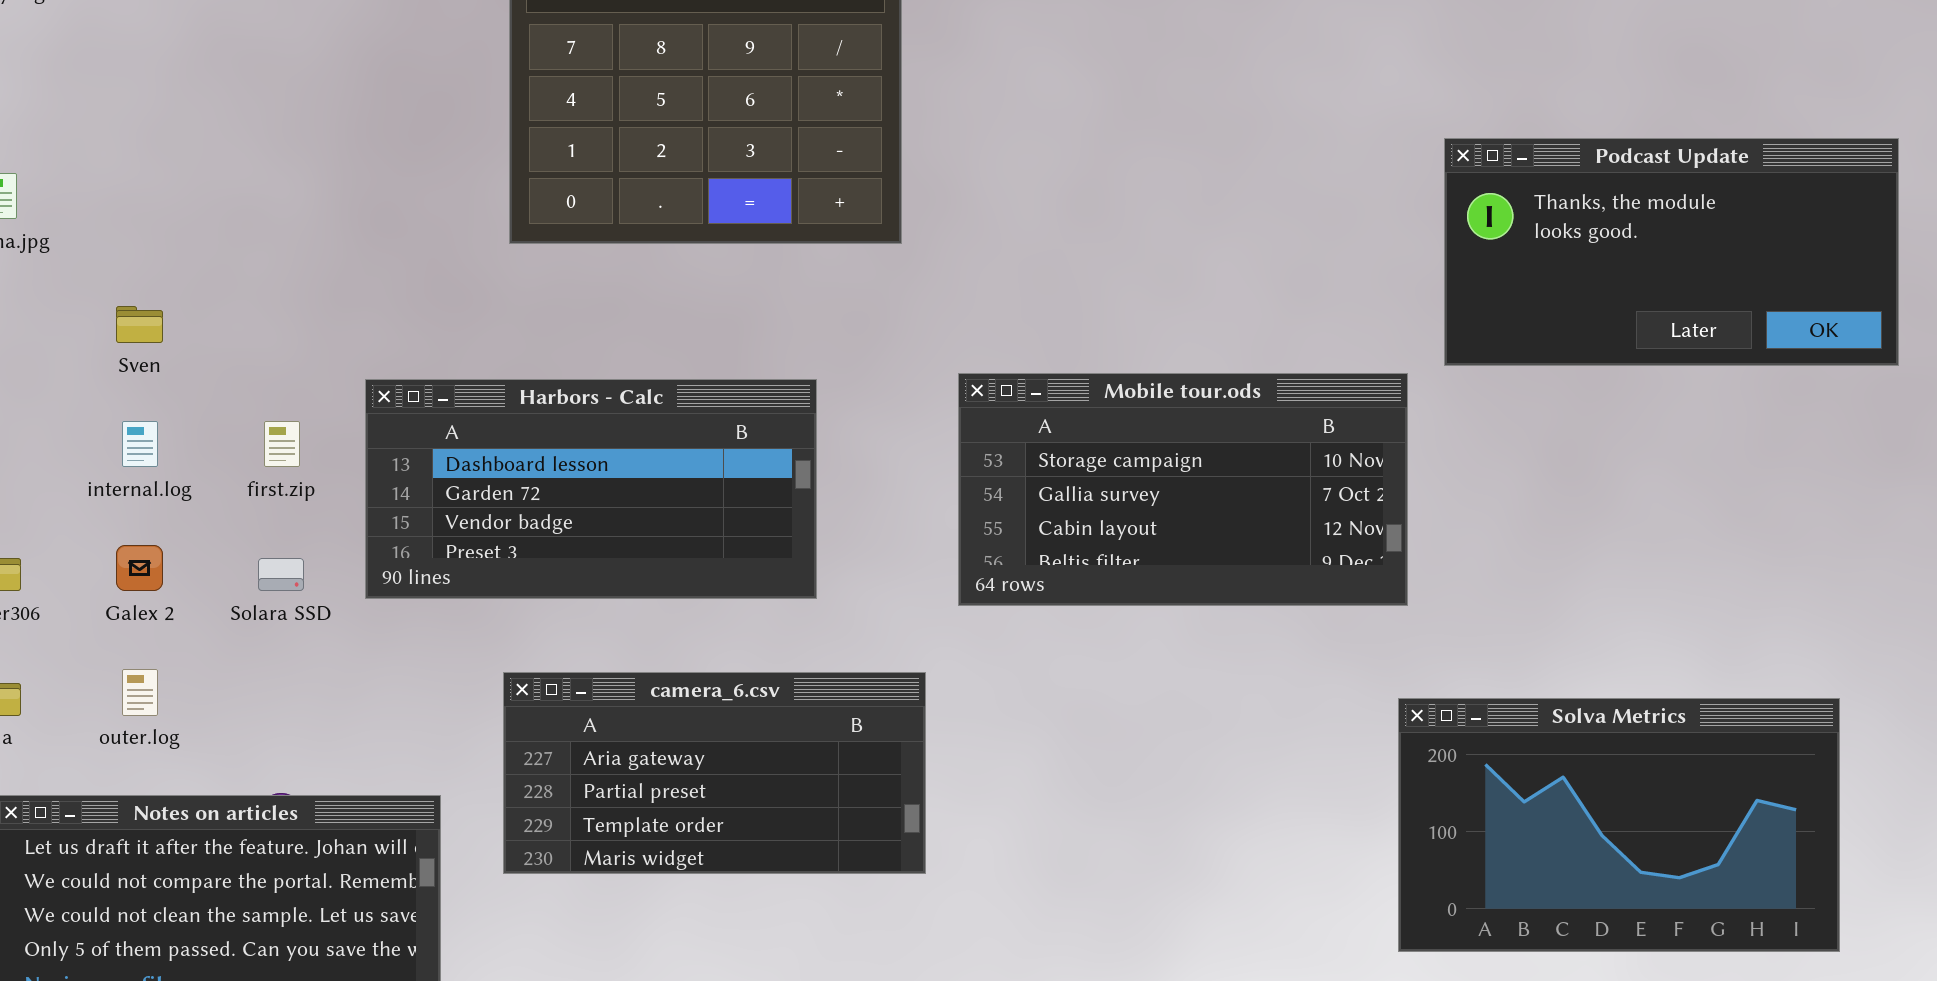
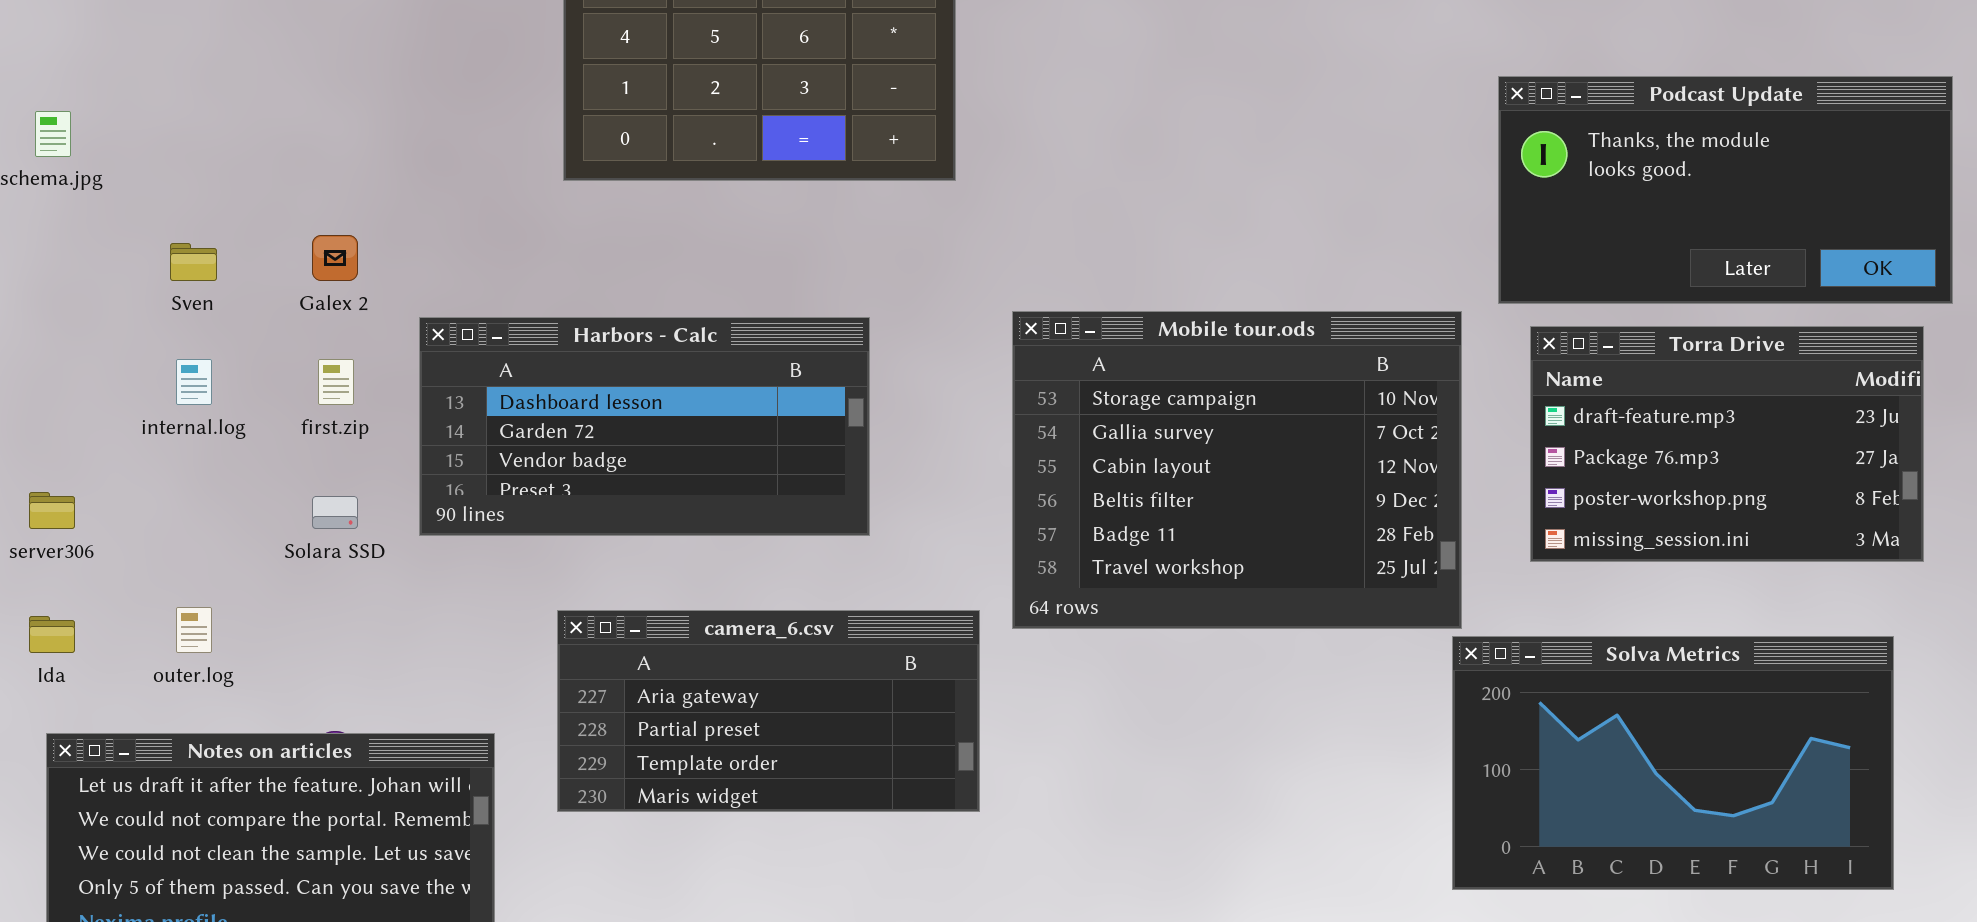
Mobile tour.ods: [958,373,1408,606] -> [1012,311,1462,629], resized
Torra Drive: none -> [1530,326,1924,562], opened
Galex 2: [116,545,163,591] -> [312,235,358,281], moved

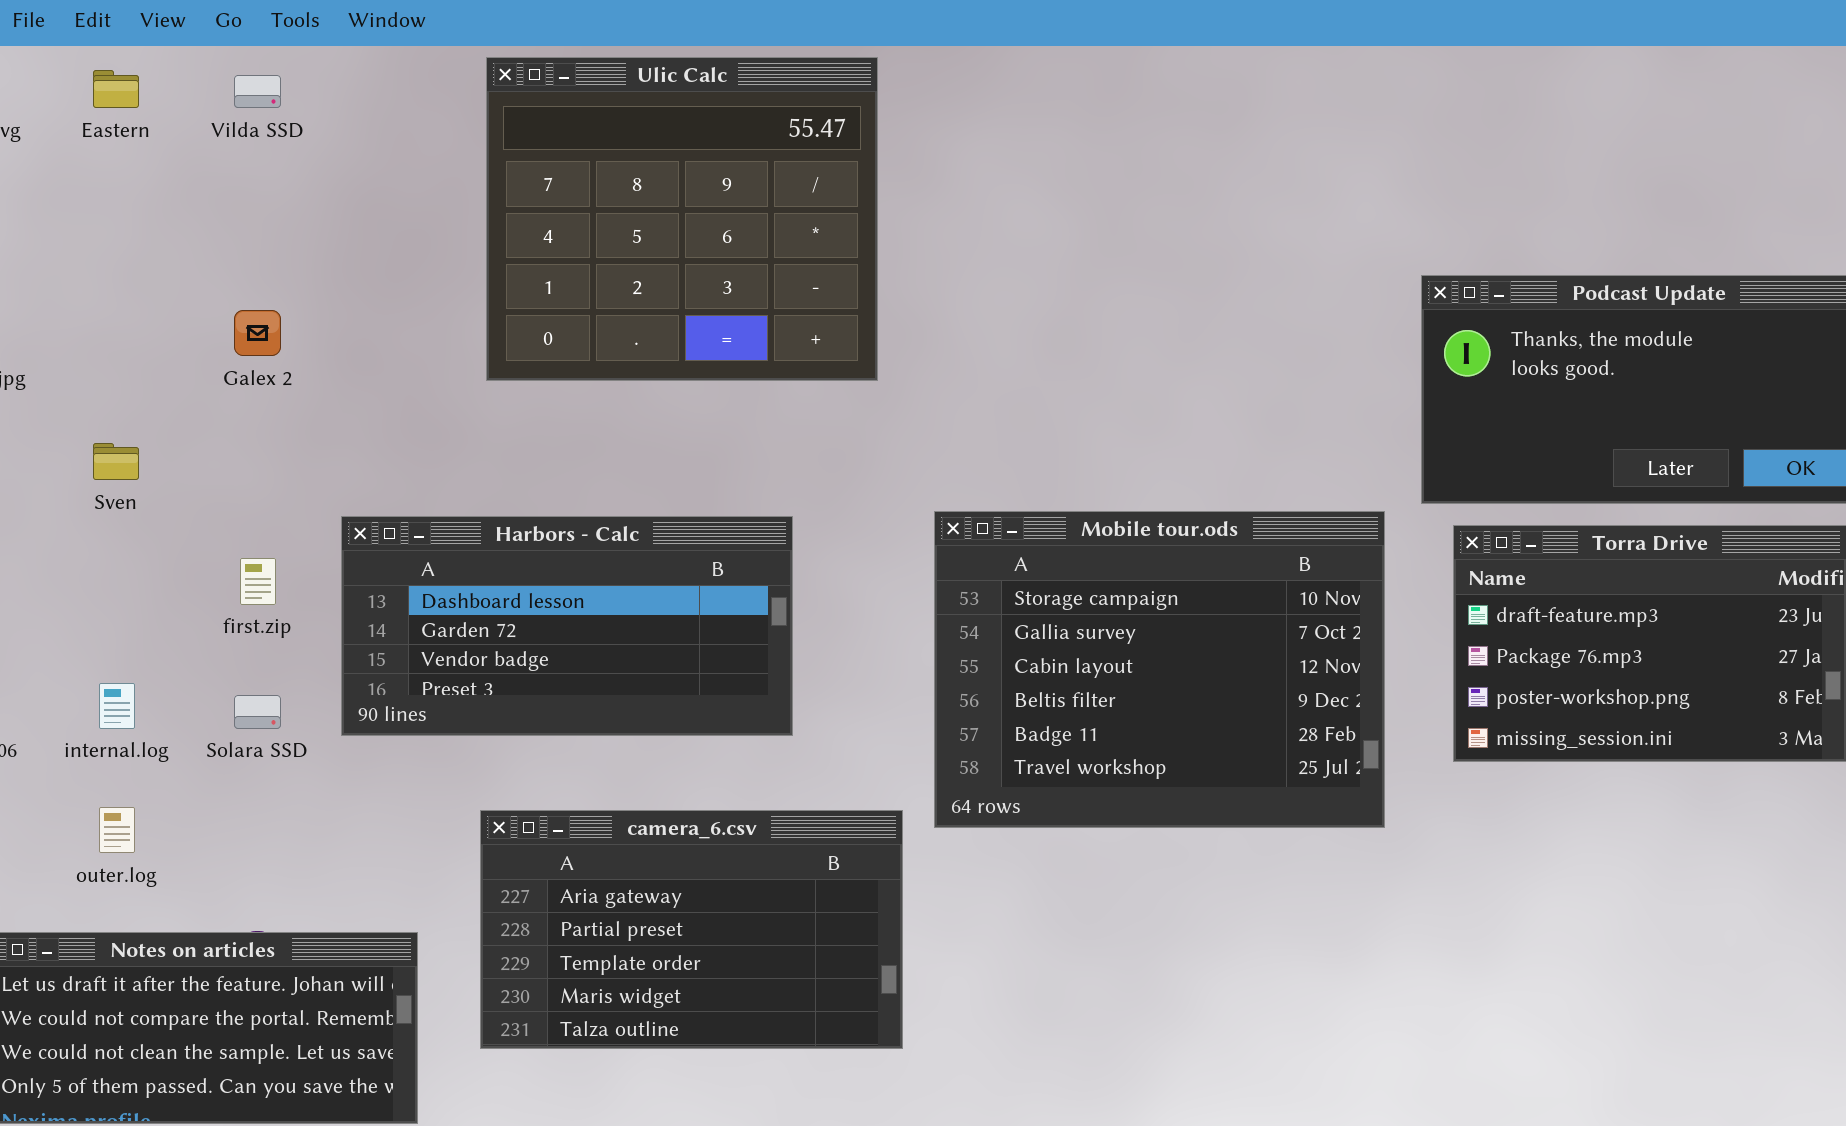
Galex 2: [312,235,358,281] -> [234,310,281,356], moved
internal.log: [176,359,212,405] -> [99,683,135,729], moved
camera_6.csv: [557,610,980,812] -> [480,810,903,1049], resized
Solva Metrics: [1452,636,1894,890] -> none, closed

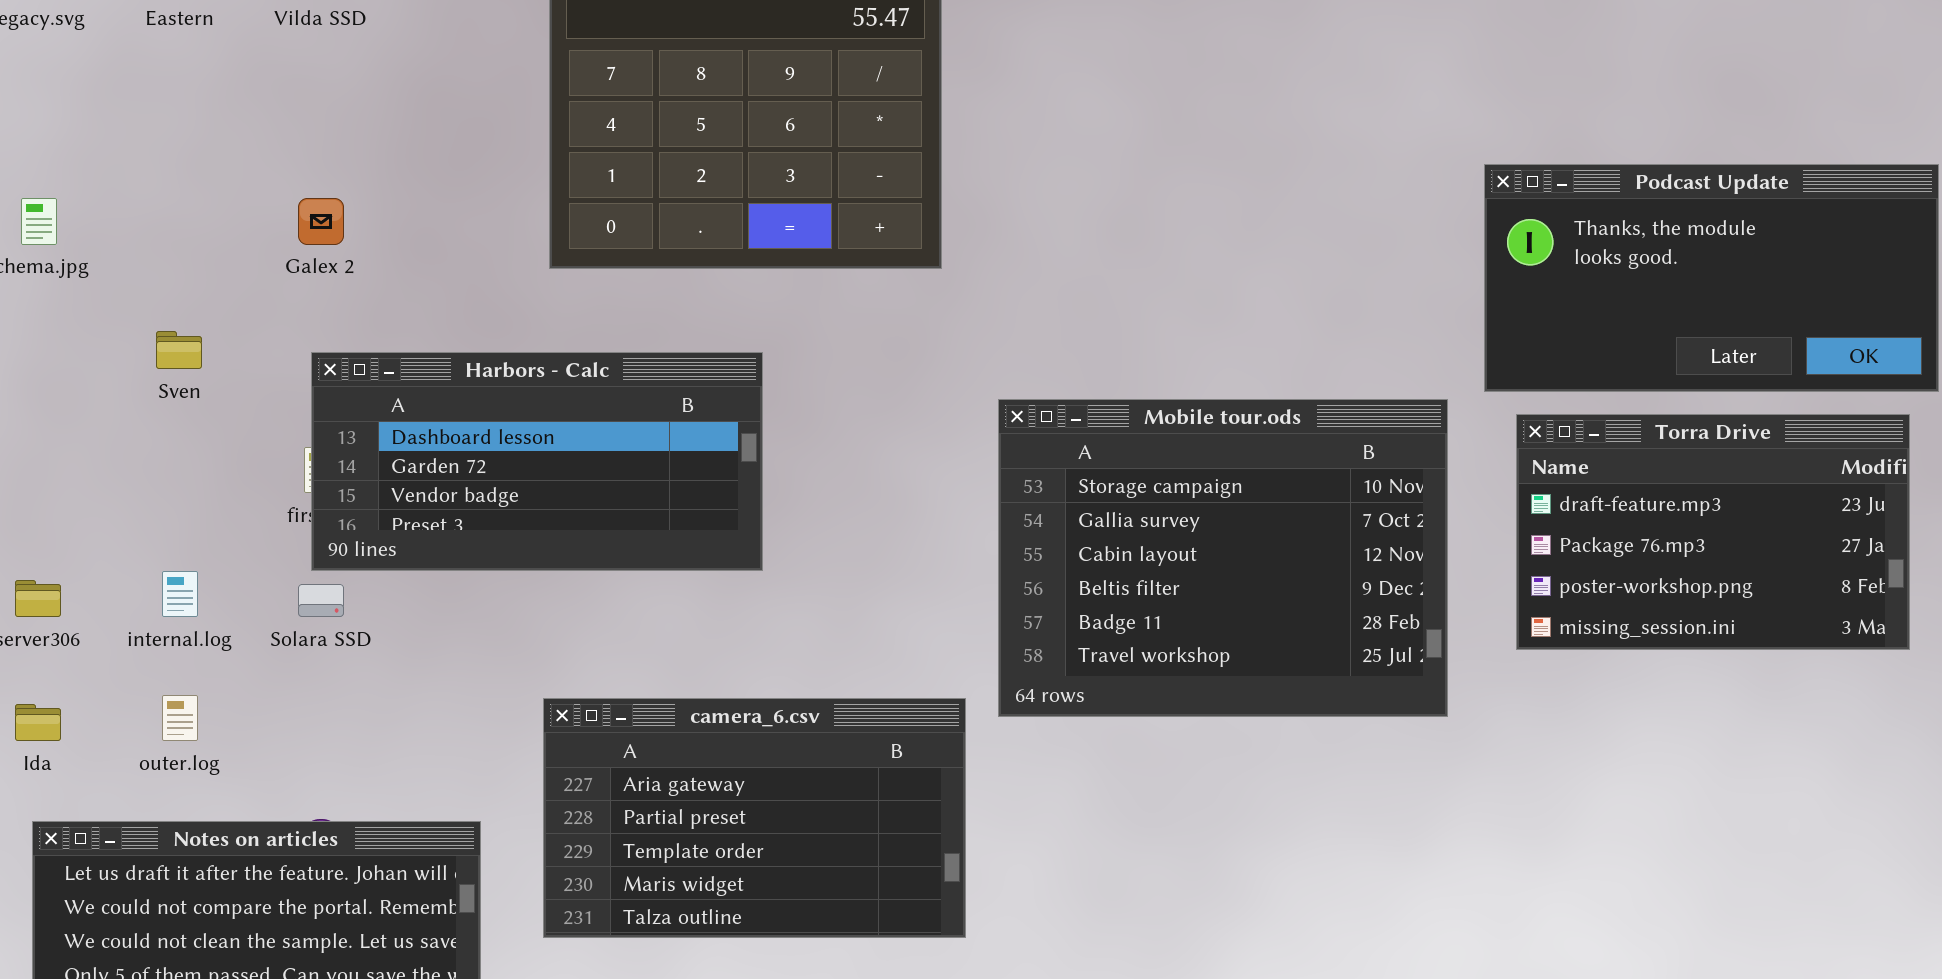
Harbors - Calc: [341,516,793,736] -> [311,352,763,571], moved

